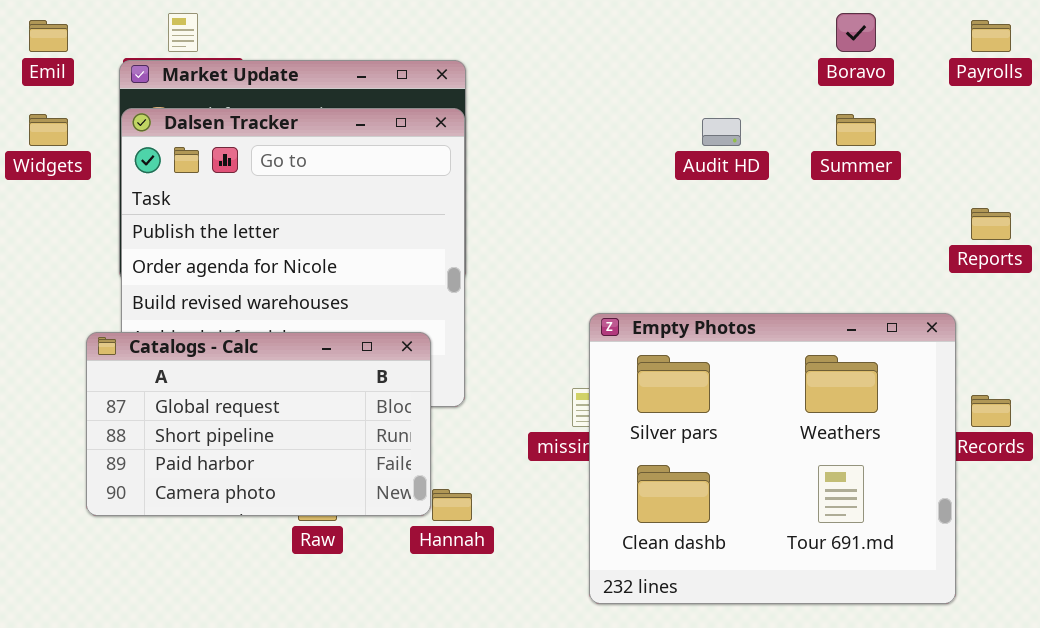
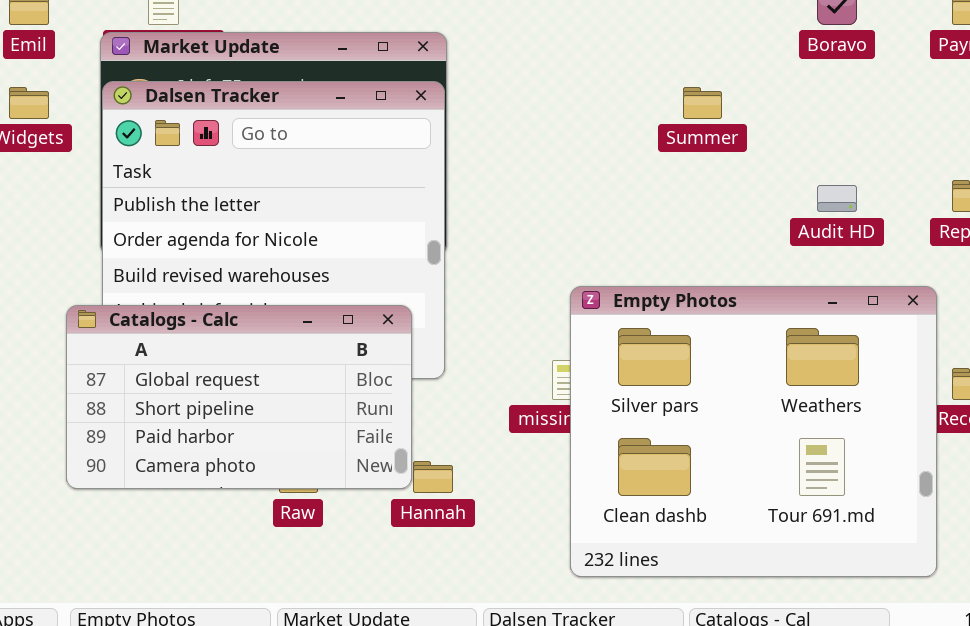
Summer: [836,114,876,146] -> [683,87,722,119], moved
Audit HD: [702,118,741,146] -> [817,185,857,212], moved

